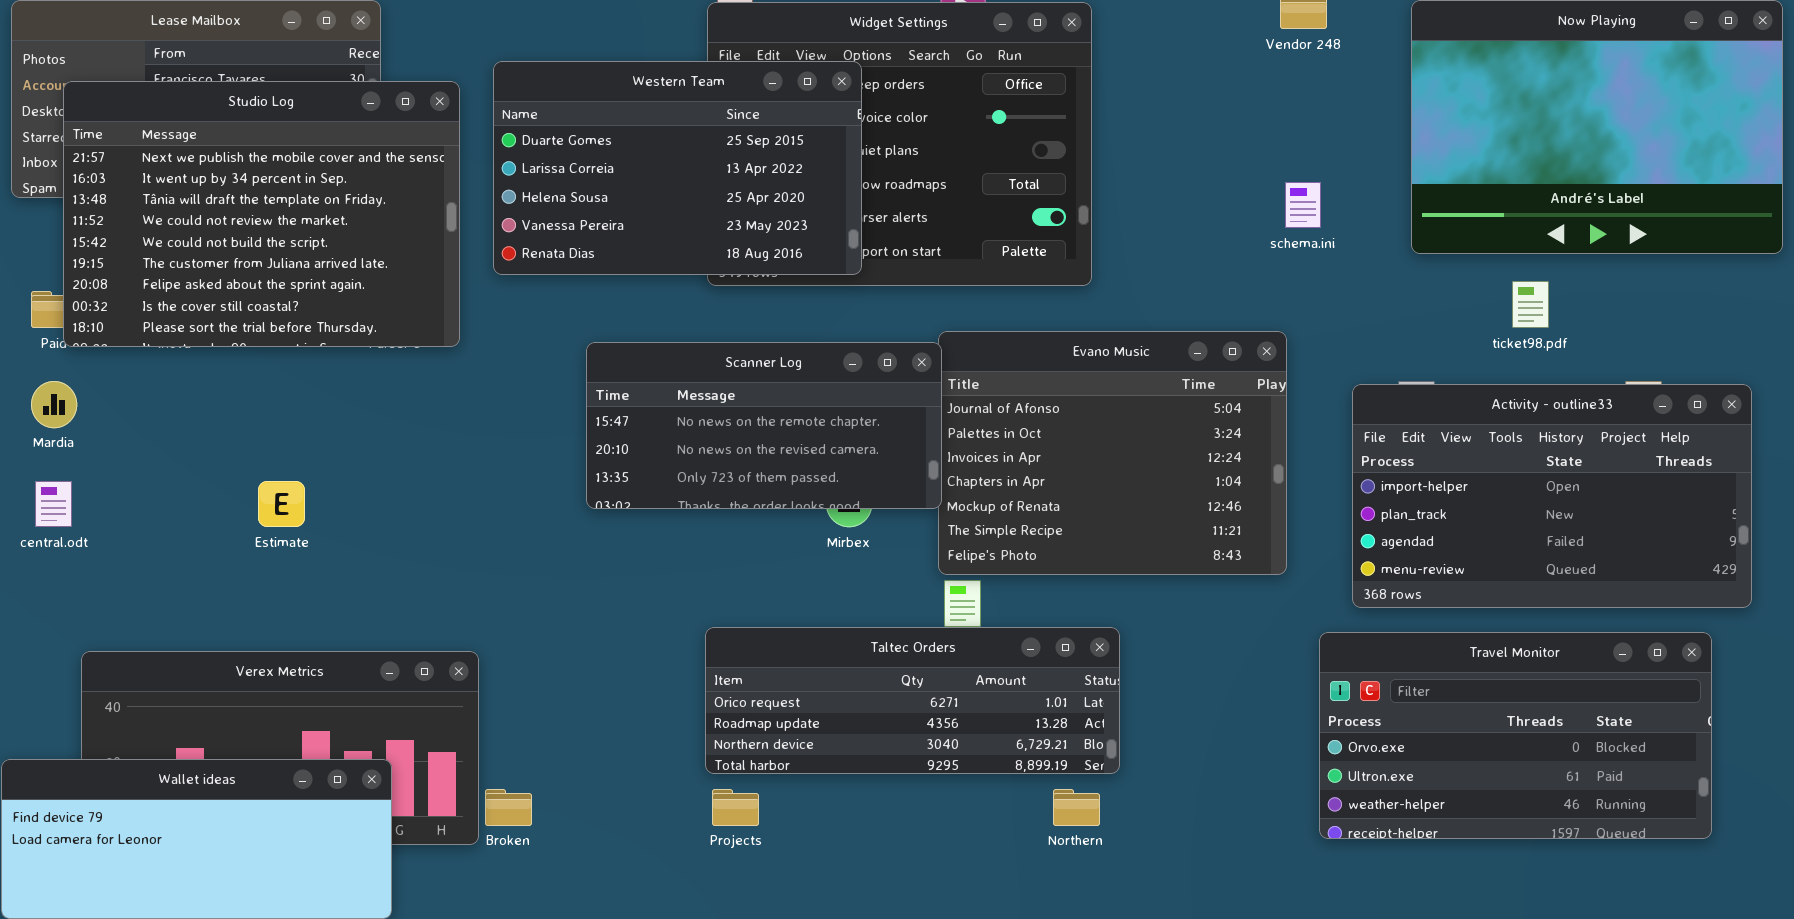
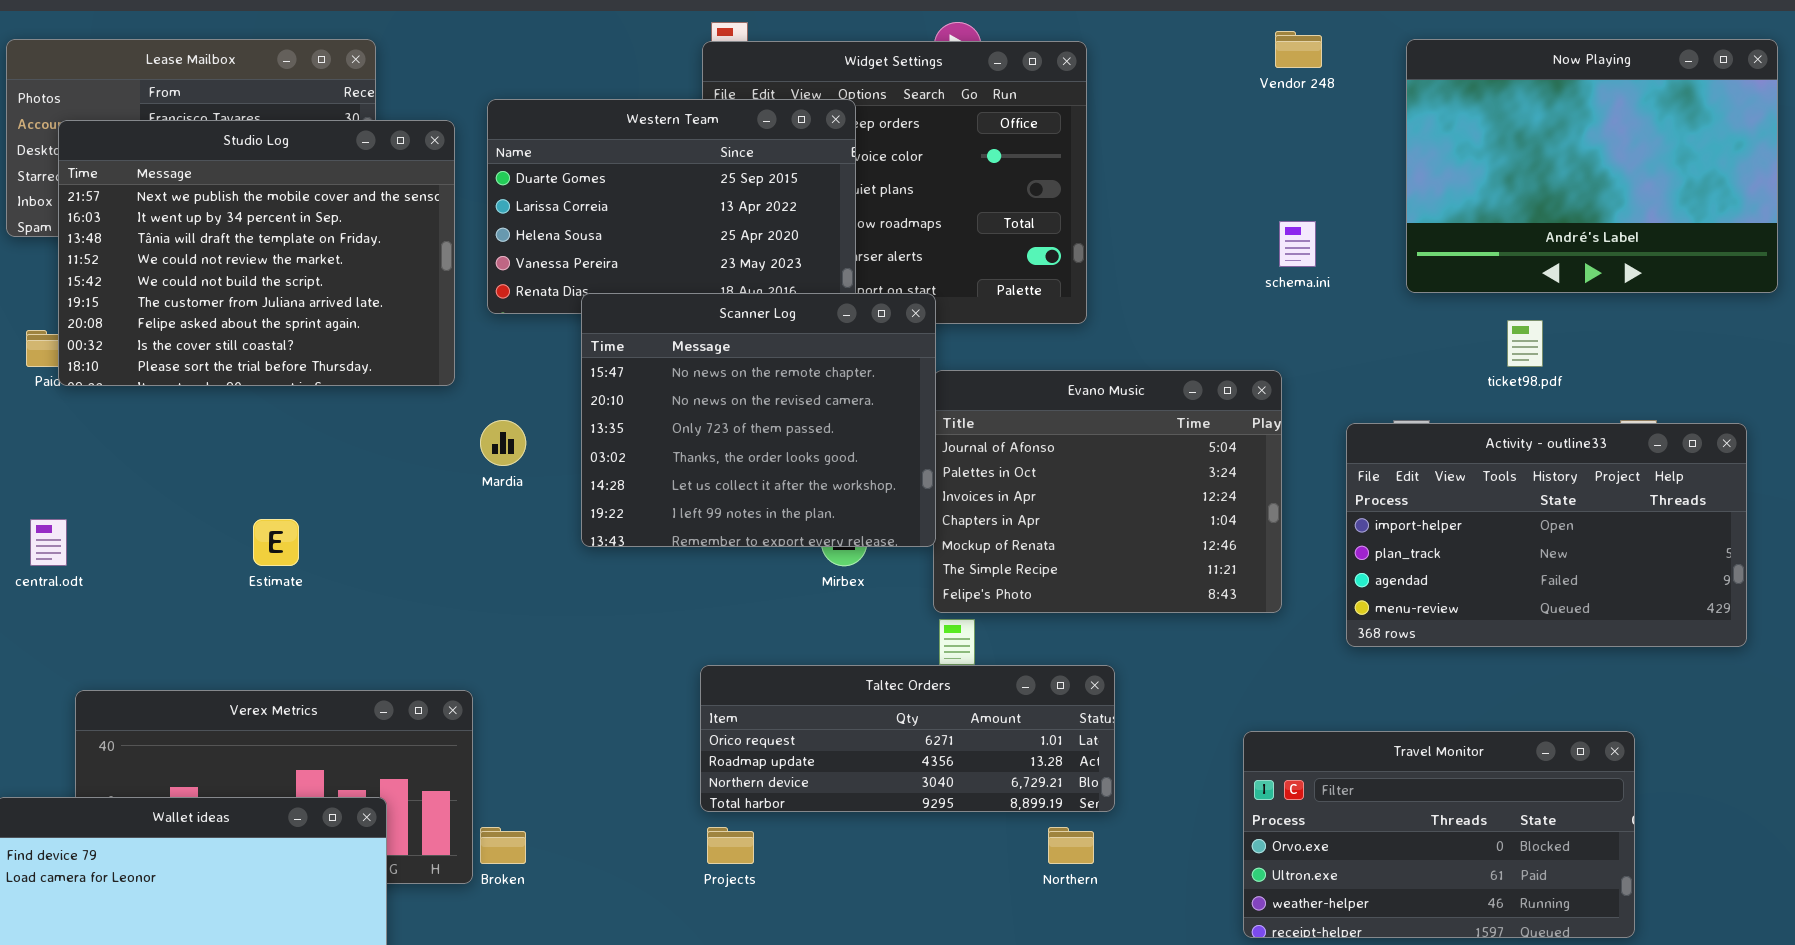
Scanner Log: [586,342,942,509] -> [581,293,936,547], resized
Mardia: [31,381,77,428] -> [480,420,526,466], moved
Travel Monitor: [1319,632,1712,839] -> [1243,731,1635,938], moved

